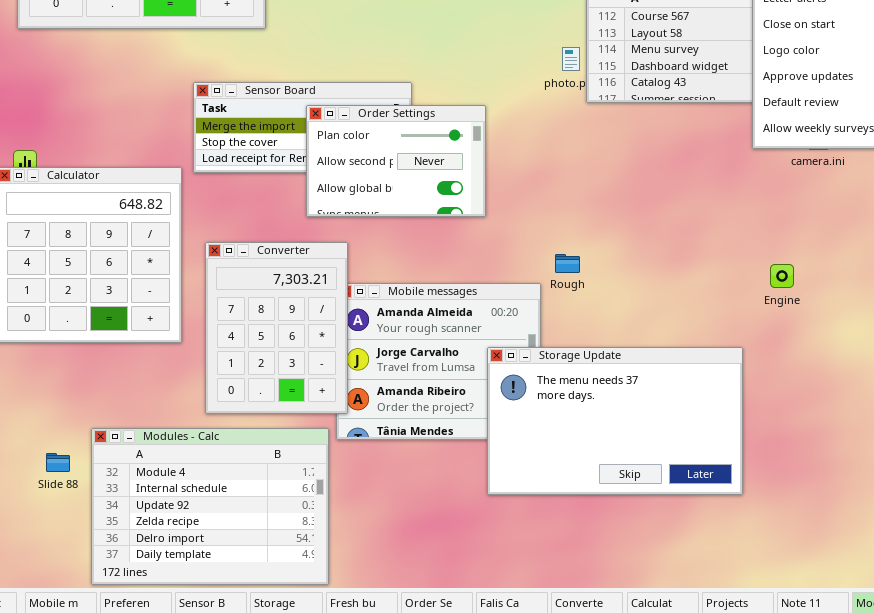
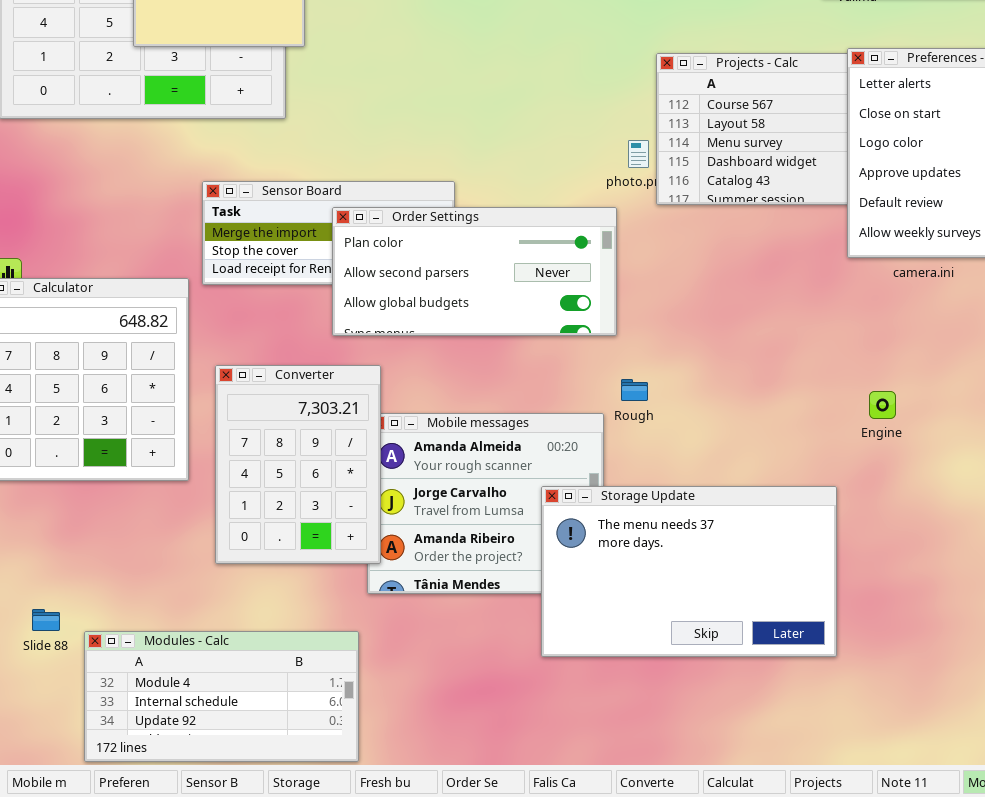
Order Settings: [306,105,486,217] -> [332,207,617,336], resized
Modules - Calc: [91,428,329,585] -> [84,631,359,762], resized

